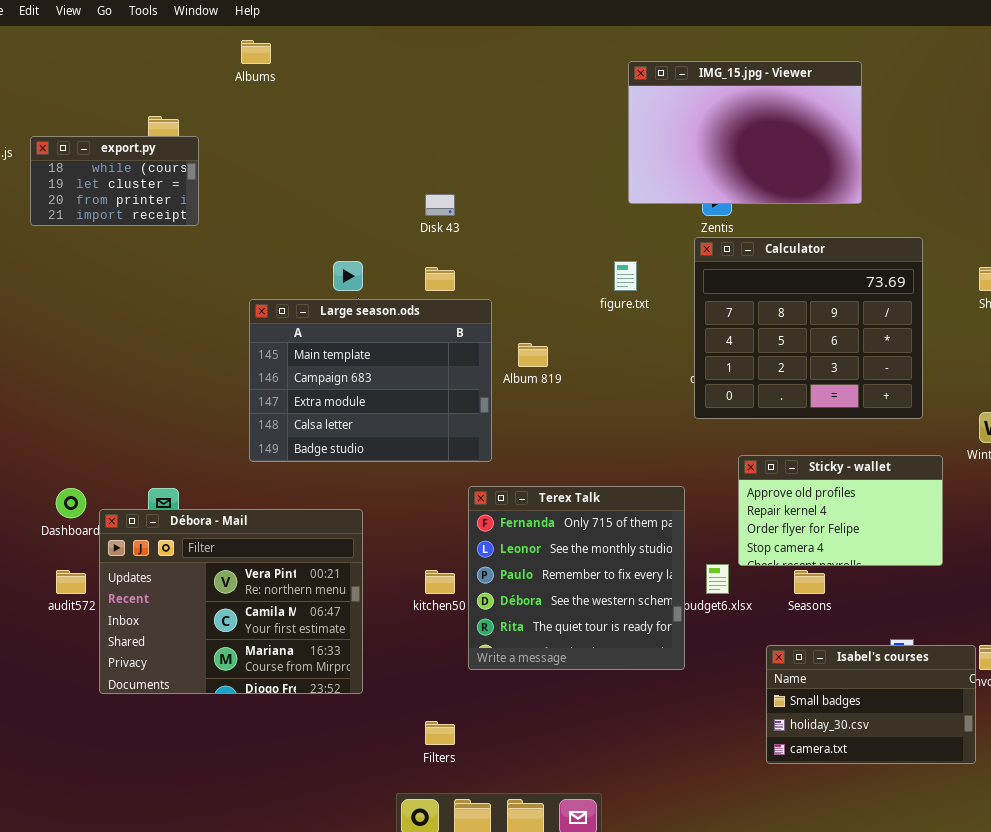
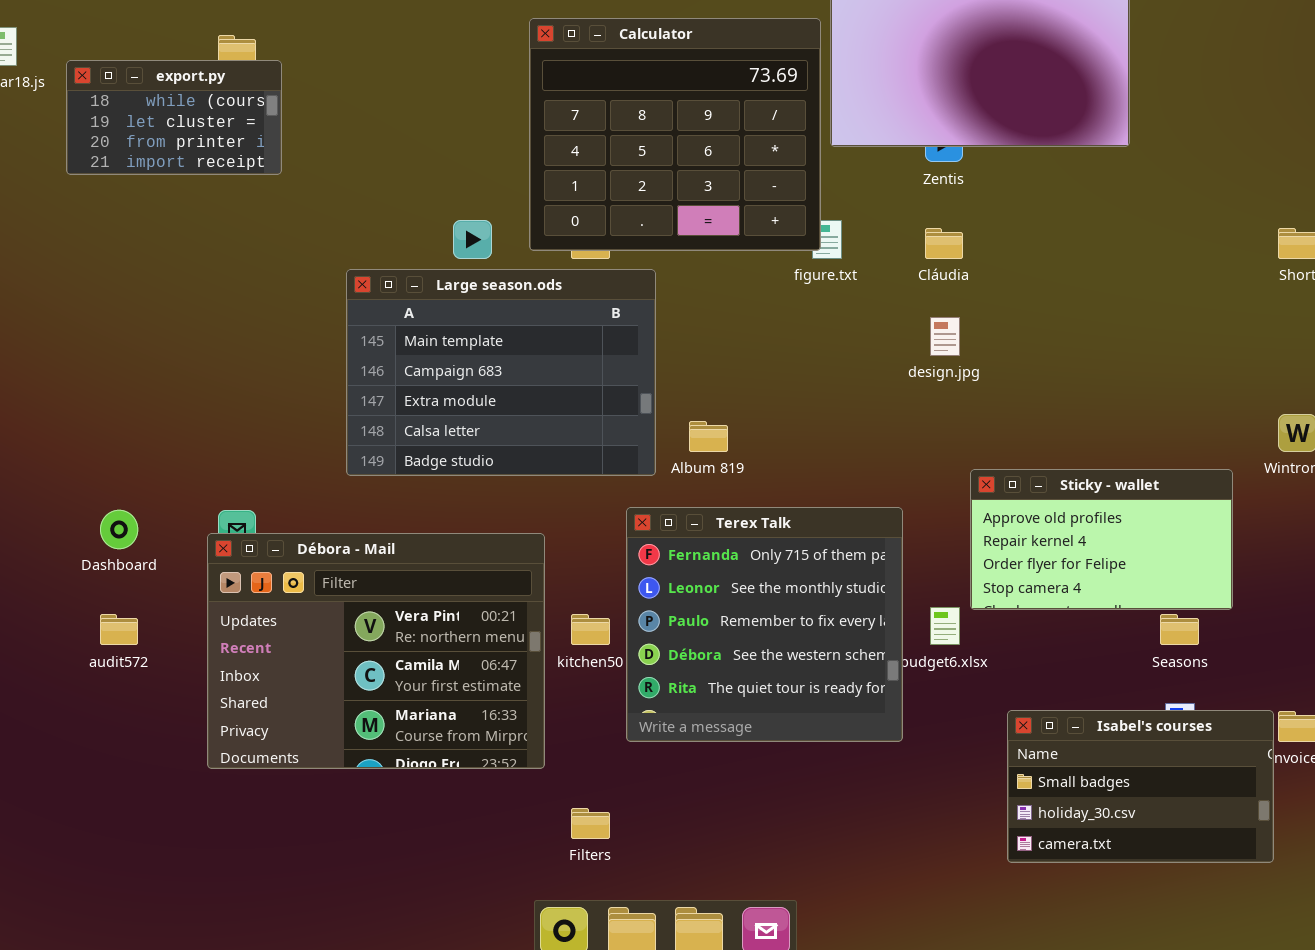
Calculator: [694,237,923,419] -> [529,18,821,251], moved
Album 819: [518,343,548,367] -> [689,421,728,452], moved
Débora - Mail: [99,509,363,694] -> [207,533,545,769], moved
Seasons: [794,570,825,594] -> [1160,614,1199,645], moved

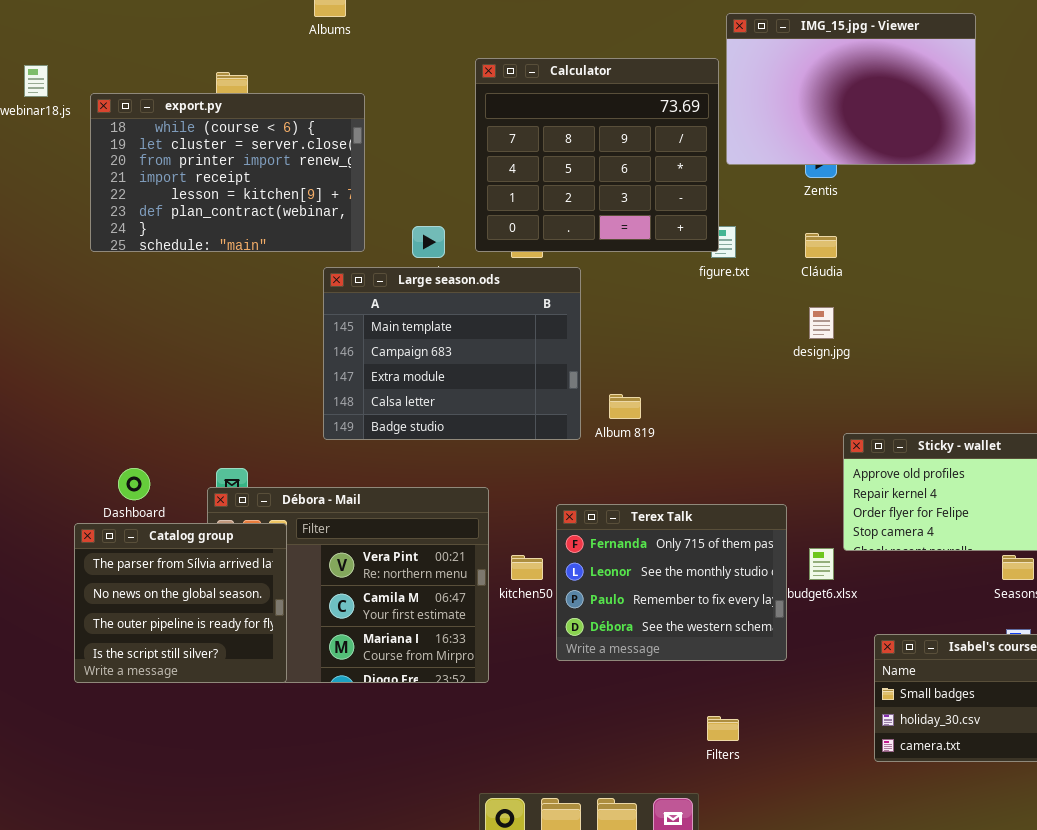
export.py: [66,60,282,175] -> [90,93,365,252], resized
Terex Talk: [626,507,903,742] -> [556,504,787,661], resized
Catalog group: none -> [74,523,287,683], opened
Filters: [571,808,610,839] -> [707,716,739,741], moved

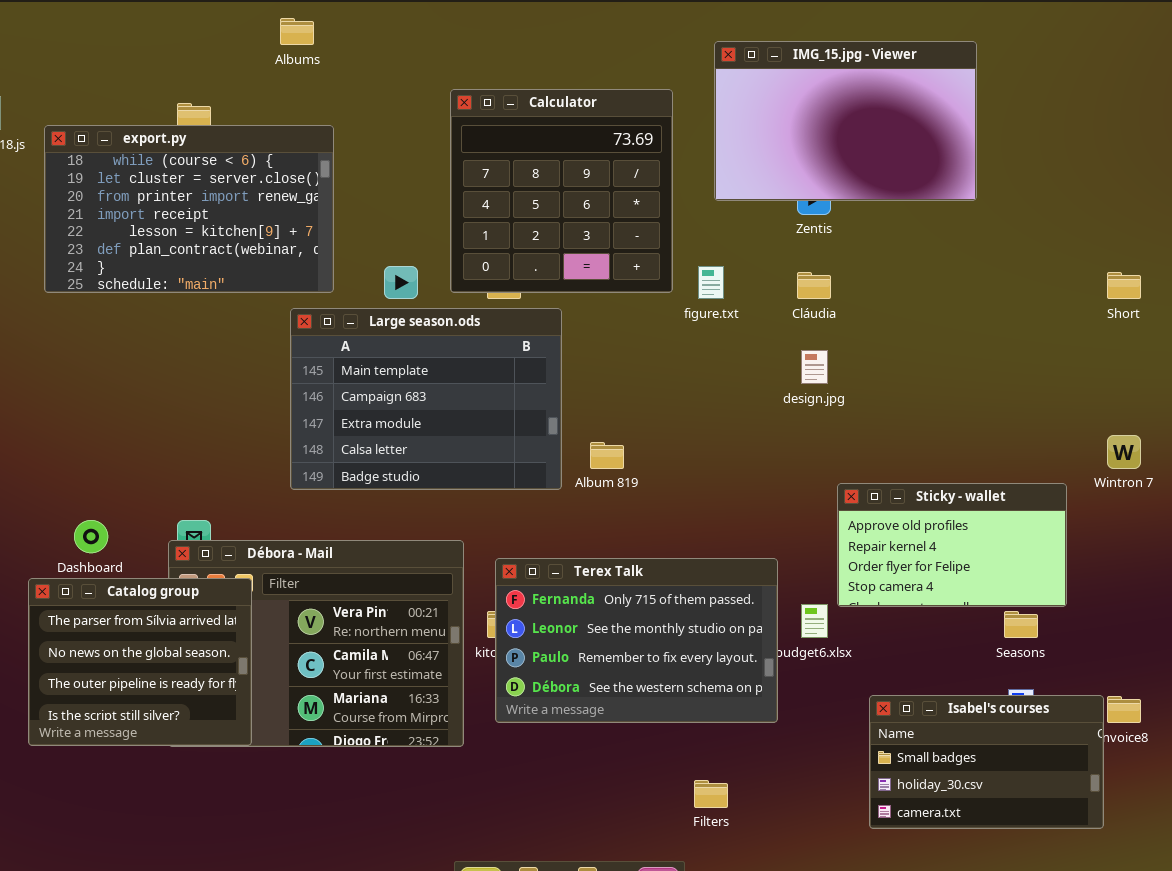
Calculator: [475,58,719,252] -> [450,89,673,293], resized
Terex Talk: [556,504,787,661] -> [495,558,778,723], resized

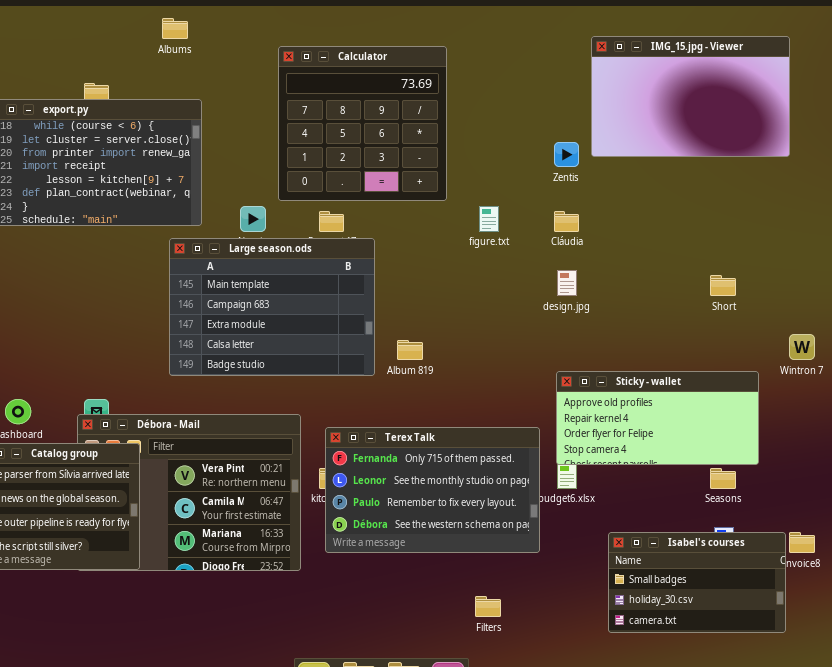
IMG_15.jpg - Viewer: [714,41,977,201] -> [591,36,790,157], moved
Calculator: [450,89,673,293] -> [278,46,447,201], moved
Short: [1107,272,1141,299] -> [710,275,736,296], moved
Sticky - wallet: [837,483,1067,607] -> [556,371,759,465], resized

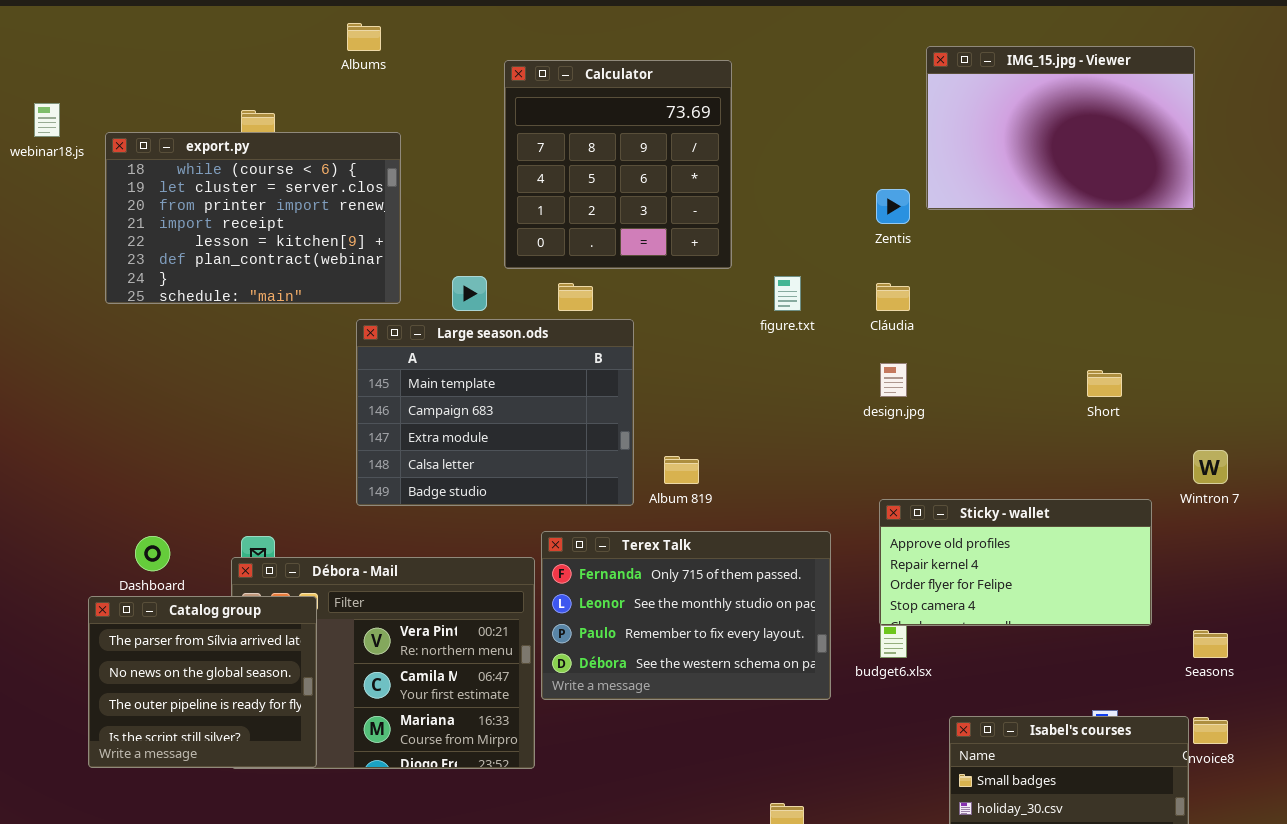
Terex Talk: [325,427,540,553] -> [541,531,831,700], moved
Seasons: [710,468,736,489] -> [1193,630,1228,658], moved

